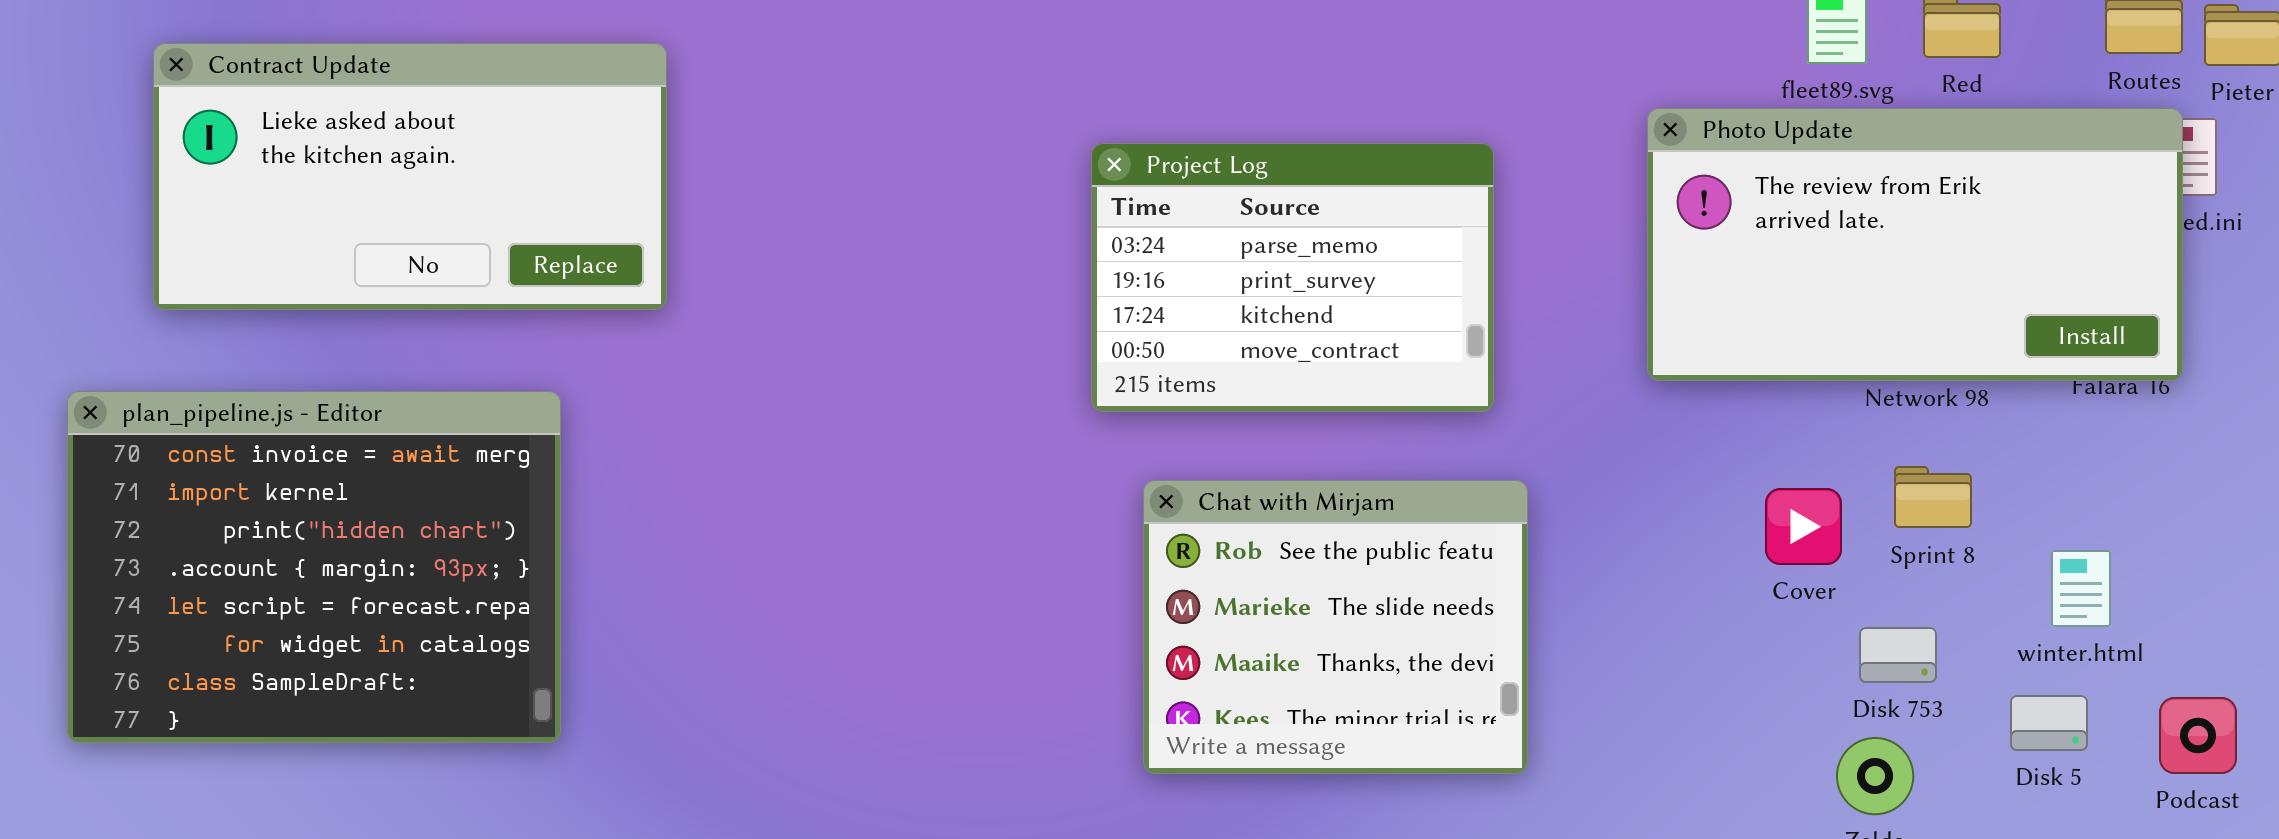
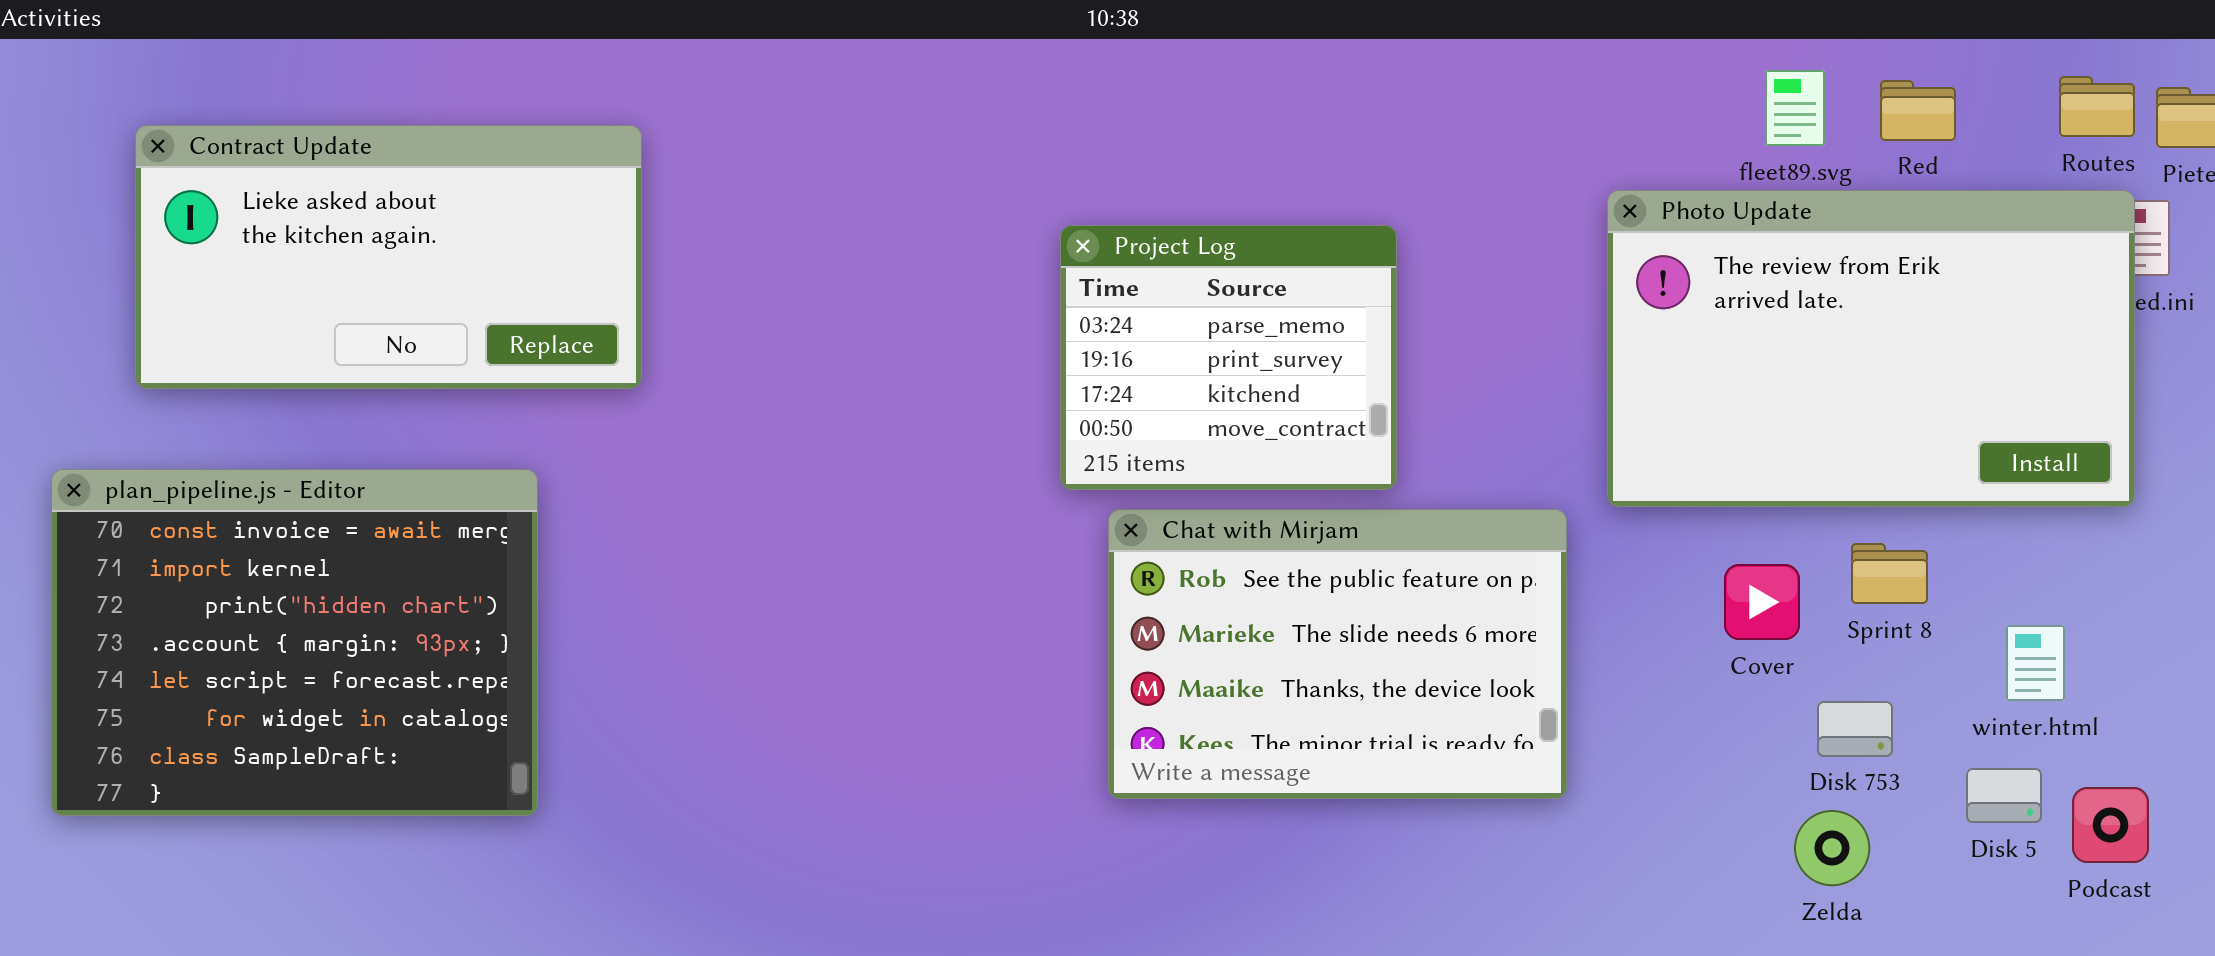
Photo Update: [1647,108,2183,381] -> [1607,190,2135,507], resized
Project Log: [1091,143,1494,412] -> [1060,225,1397,490], resized
Chat with Mirjam: [1143,480,1528,774] -> [1108,509,1567,799], moved, resized
Podcast: [2159,697,2237,774] -> [2072,787,2149,863], moved

